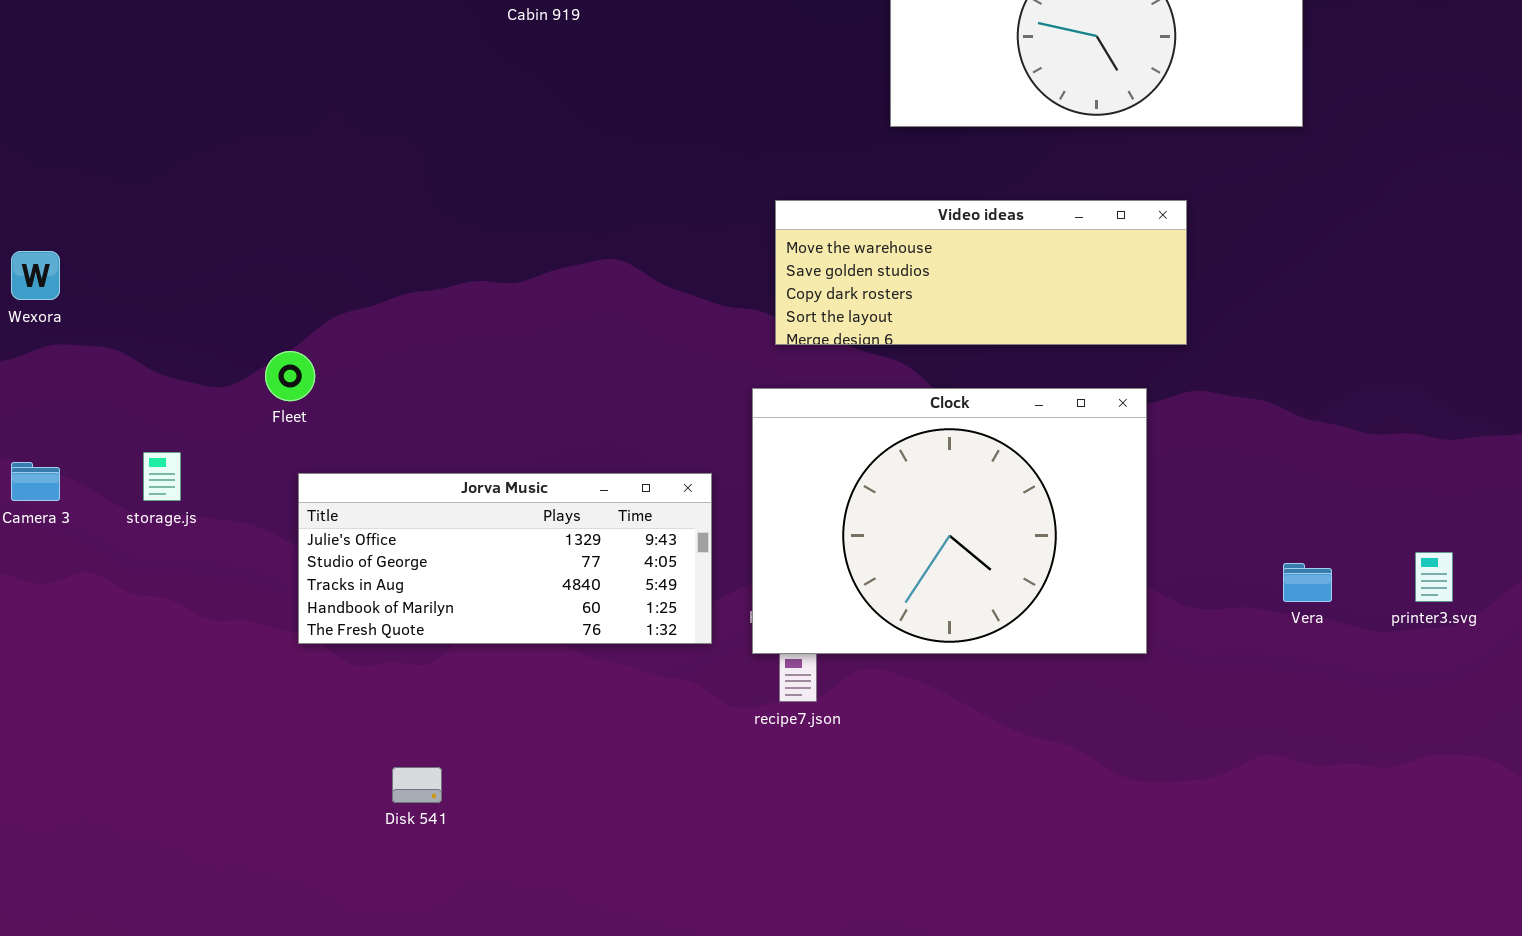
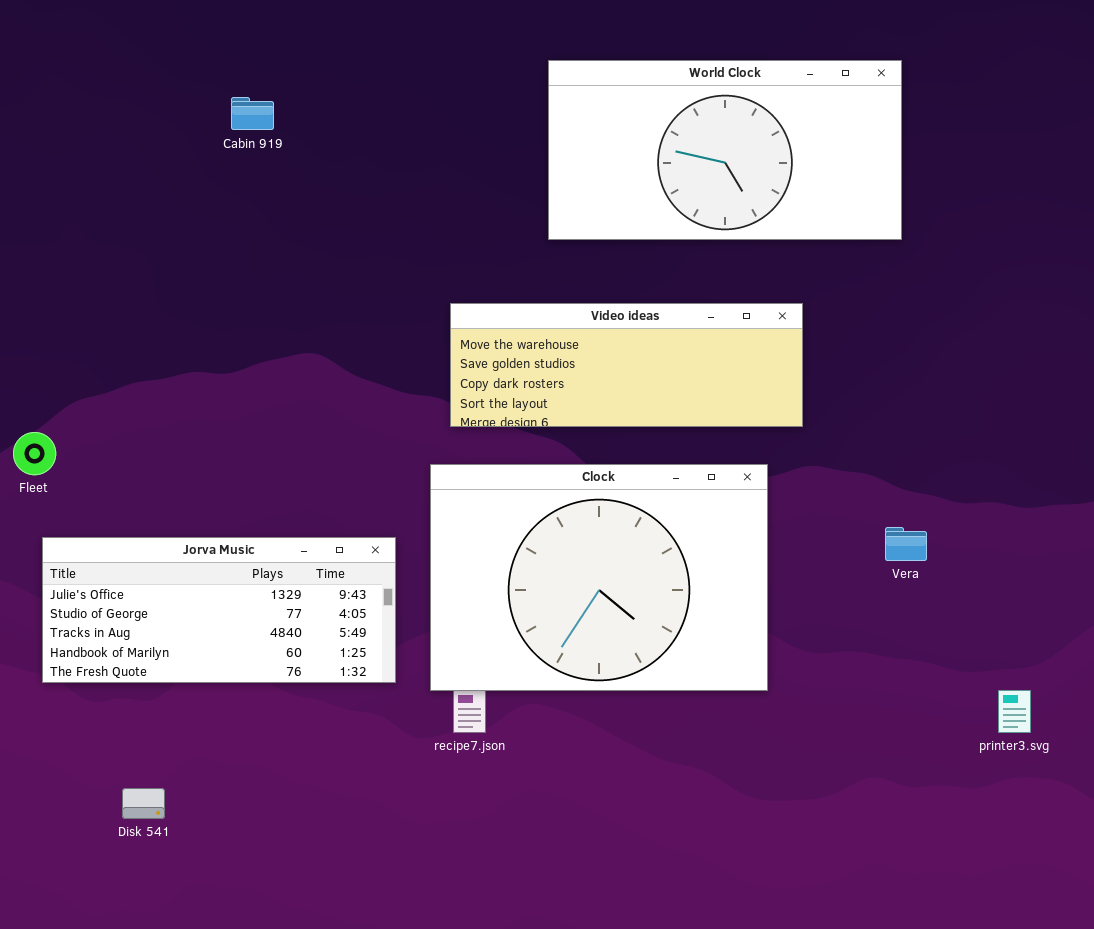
printer3.svg: [1415,552,1453,602] -> [998,690,1031,733], moved
Vera: [1283,563,1332,602] -> [885,527,927,561], moved

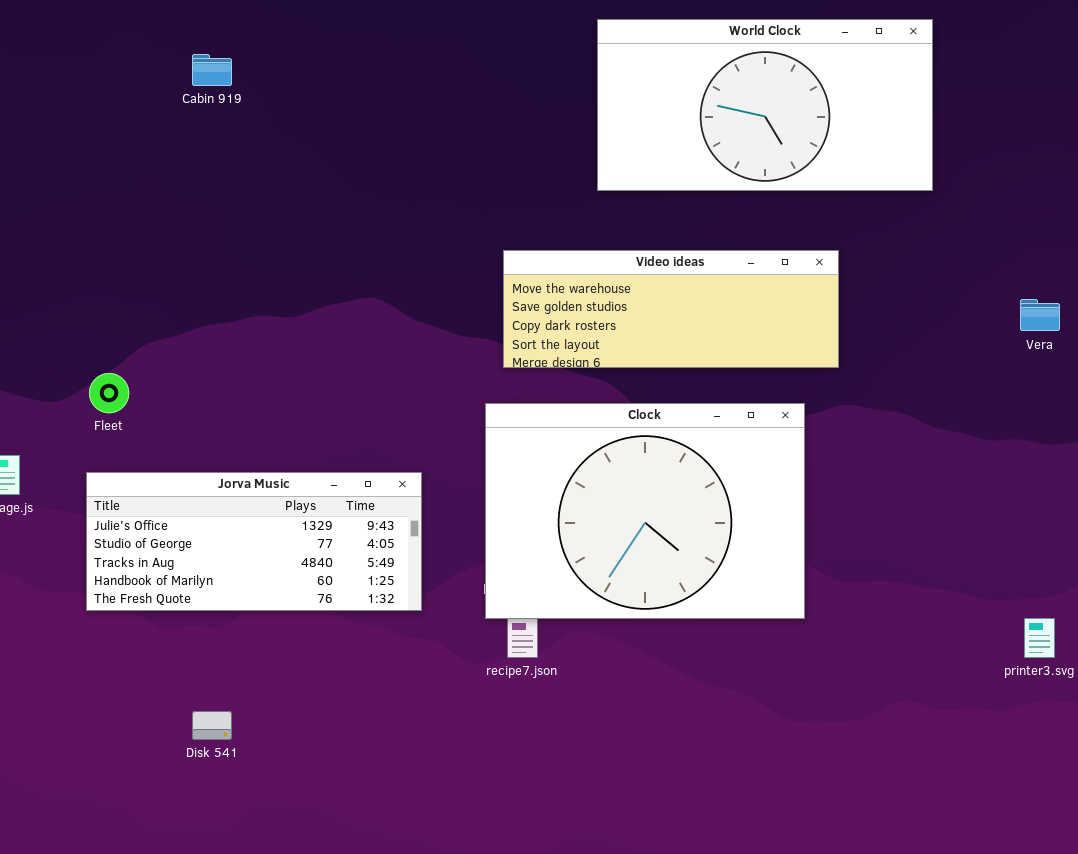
Cabin 919: [231,97,274,130] -> [192,54,232,86], moved
Vera: [885,527,927,561] -> [1020,299,1060,331], moved
Jorva Music: [42,537,396,683] -> [86,472,422,611], moved

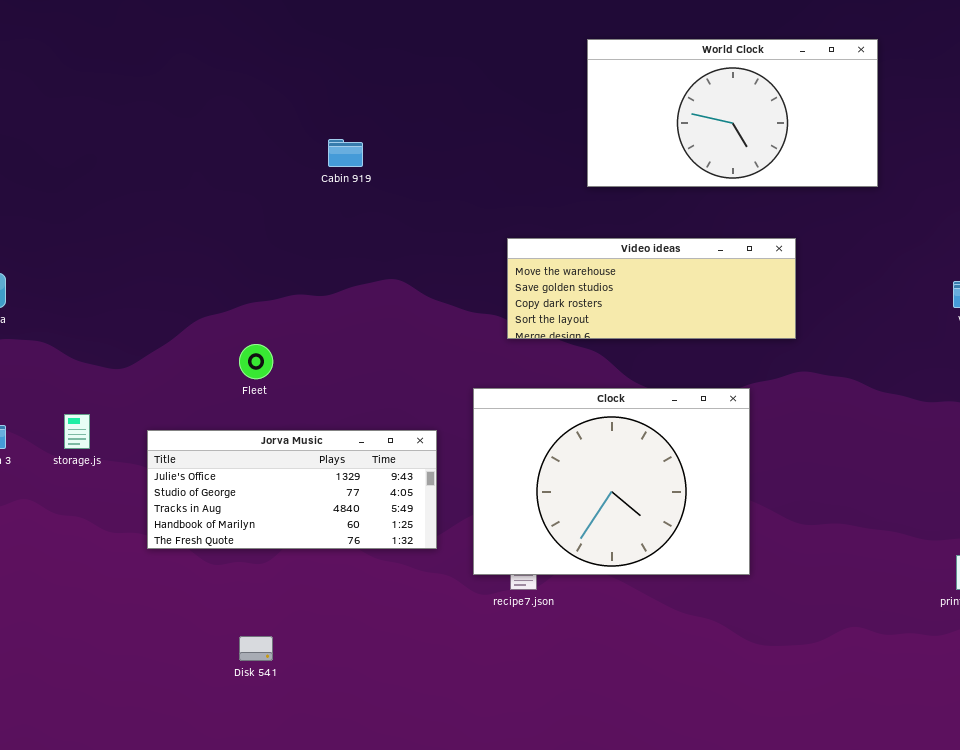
Cabin 919: [192,54,232,86] -> [328,139,363,167], moved
Fleet: [89,373,129,413] -> [239,344,273,379], moved
Clock: [485,403,805,619] -> [473,388,750,575], moved

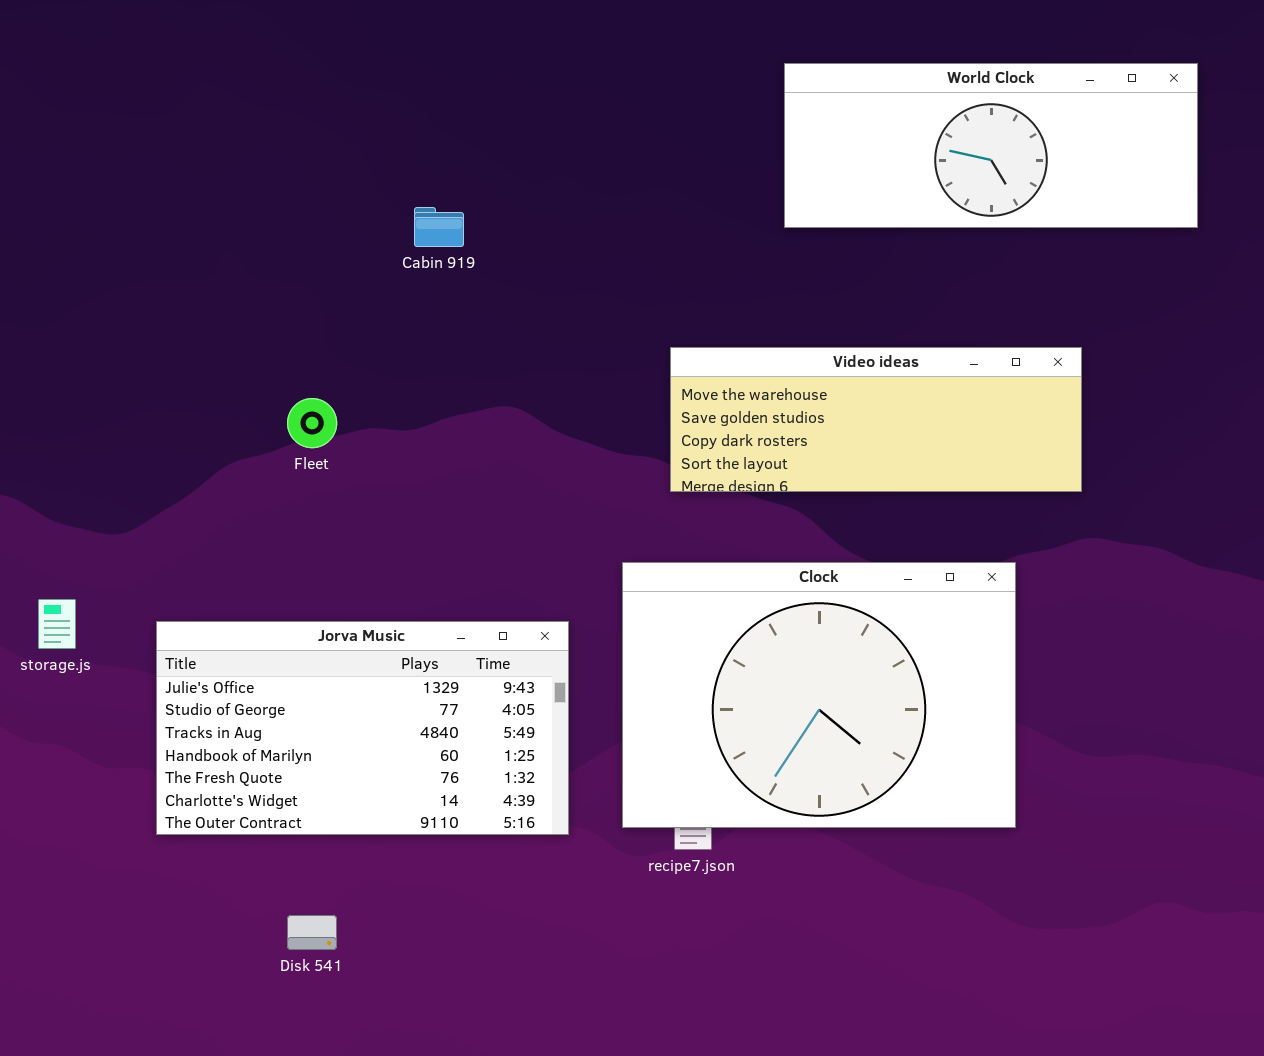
World Clock: [587,39,878,187] -> [784,63,1198,228], resized
Fleet: [239,344,273,379] -> [287,398,337,448], moved
Jorva Music: [147,430,437,549] -> [156,621,569,835], resized

